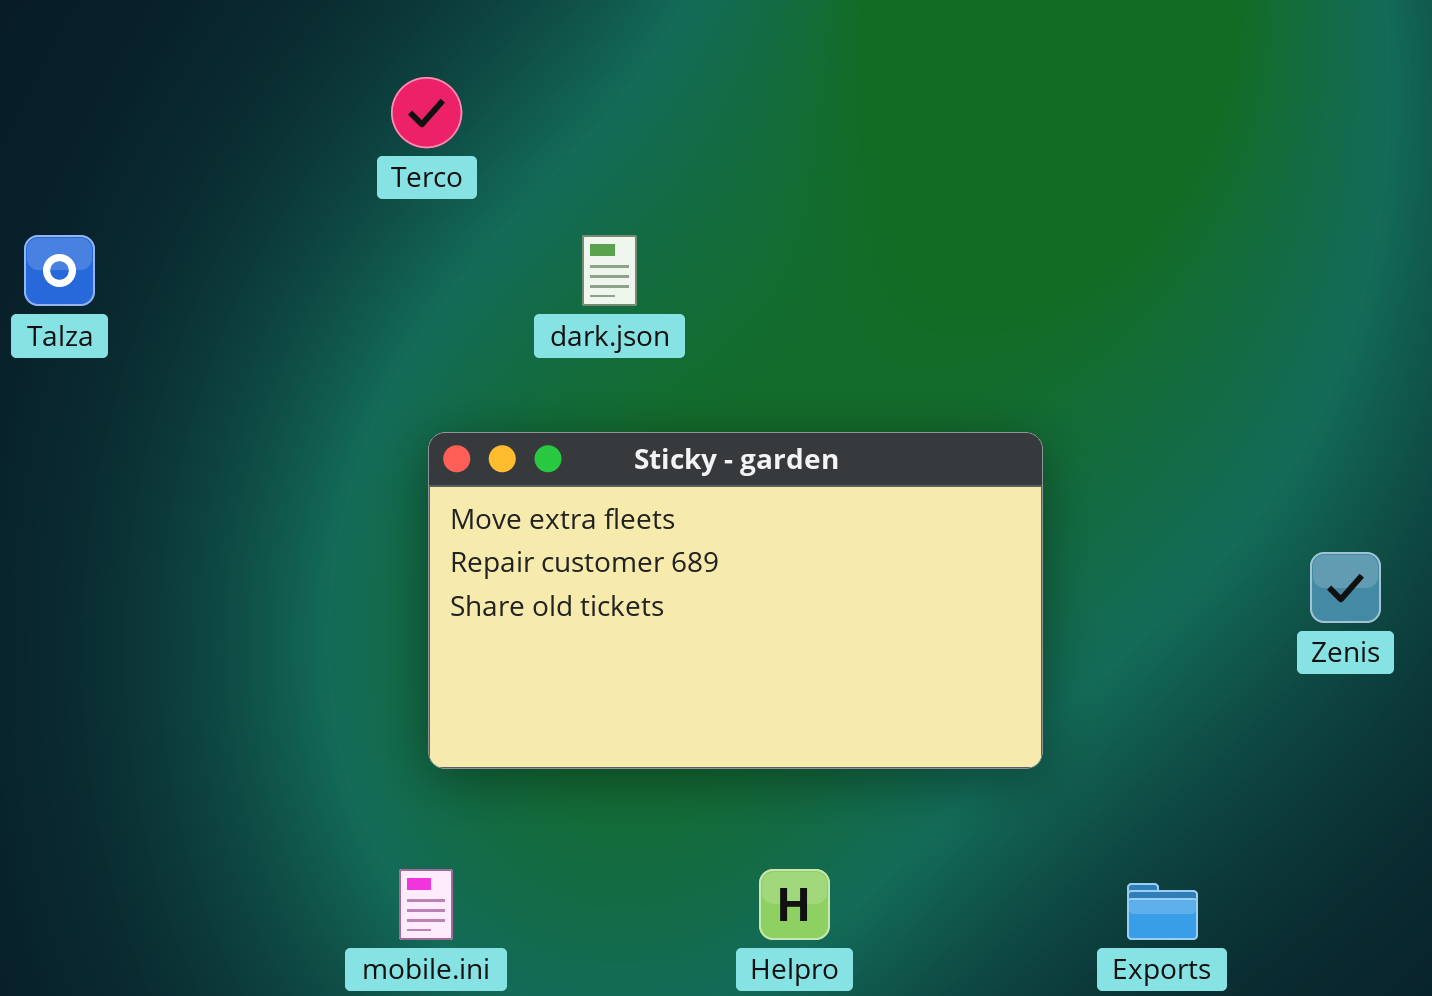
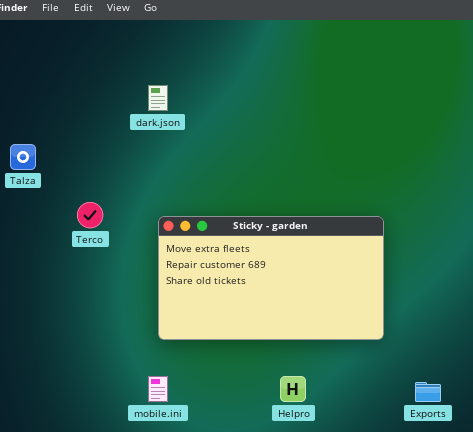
Terco: [391,77,462,148] -> [77,202,103,228], moved
dark.json: [582,235,637,306] -> [148,85,168,111], moved

